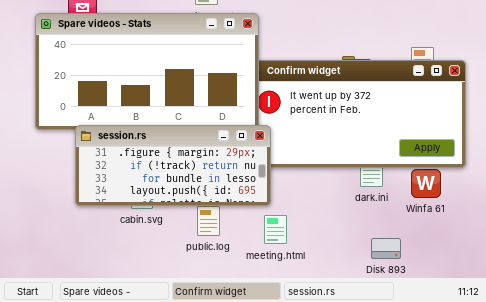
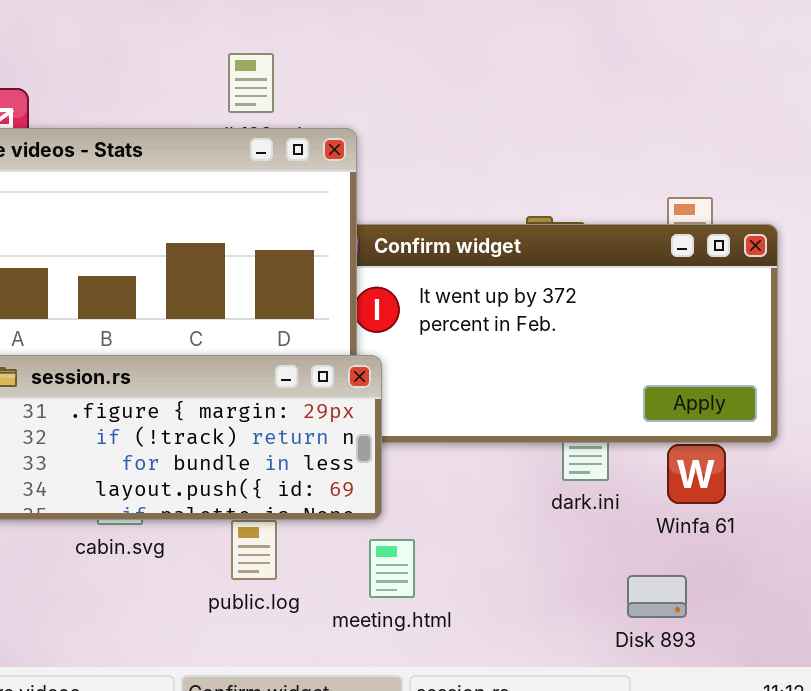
Disk 893: [371,238,401,259] -> [627,575,687,618], moved

